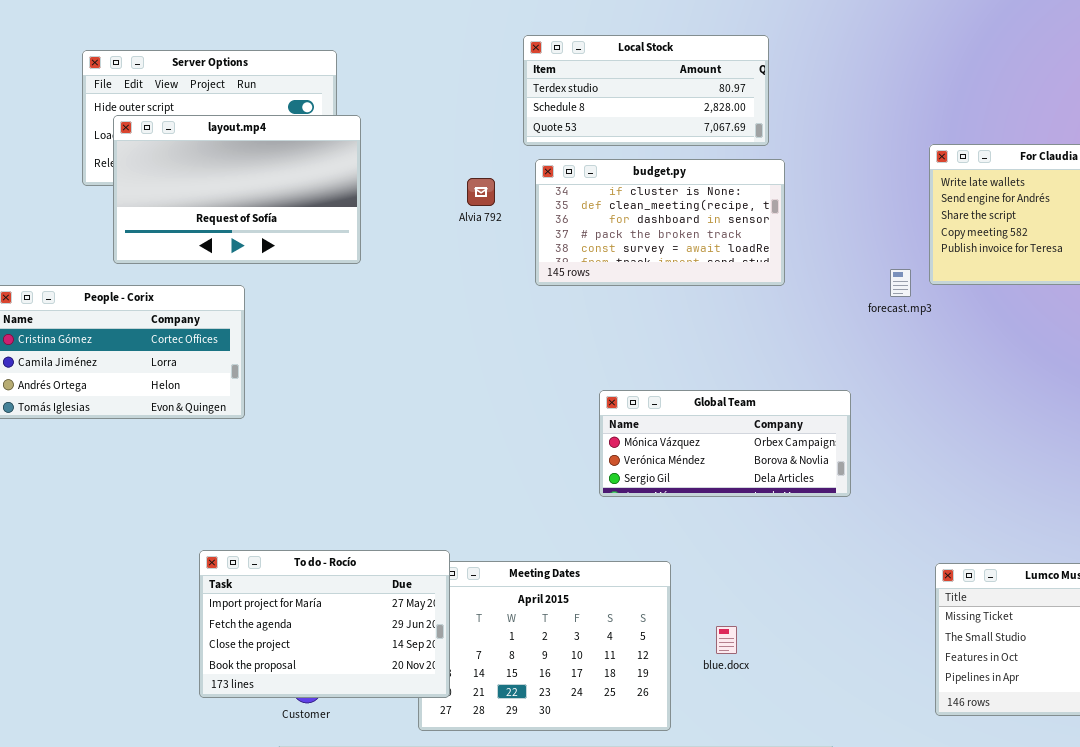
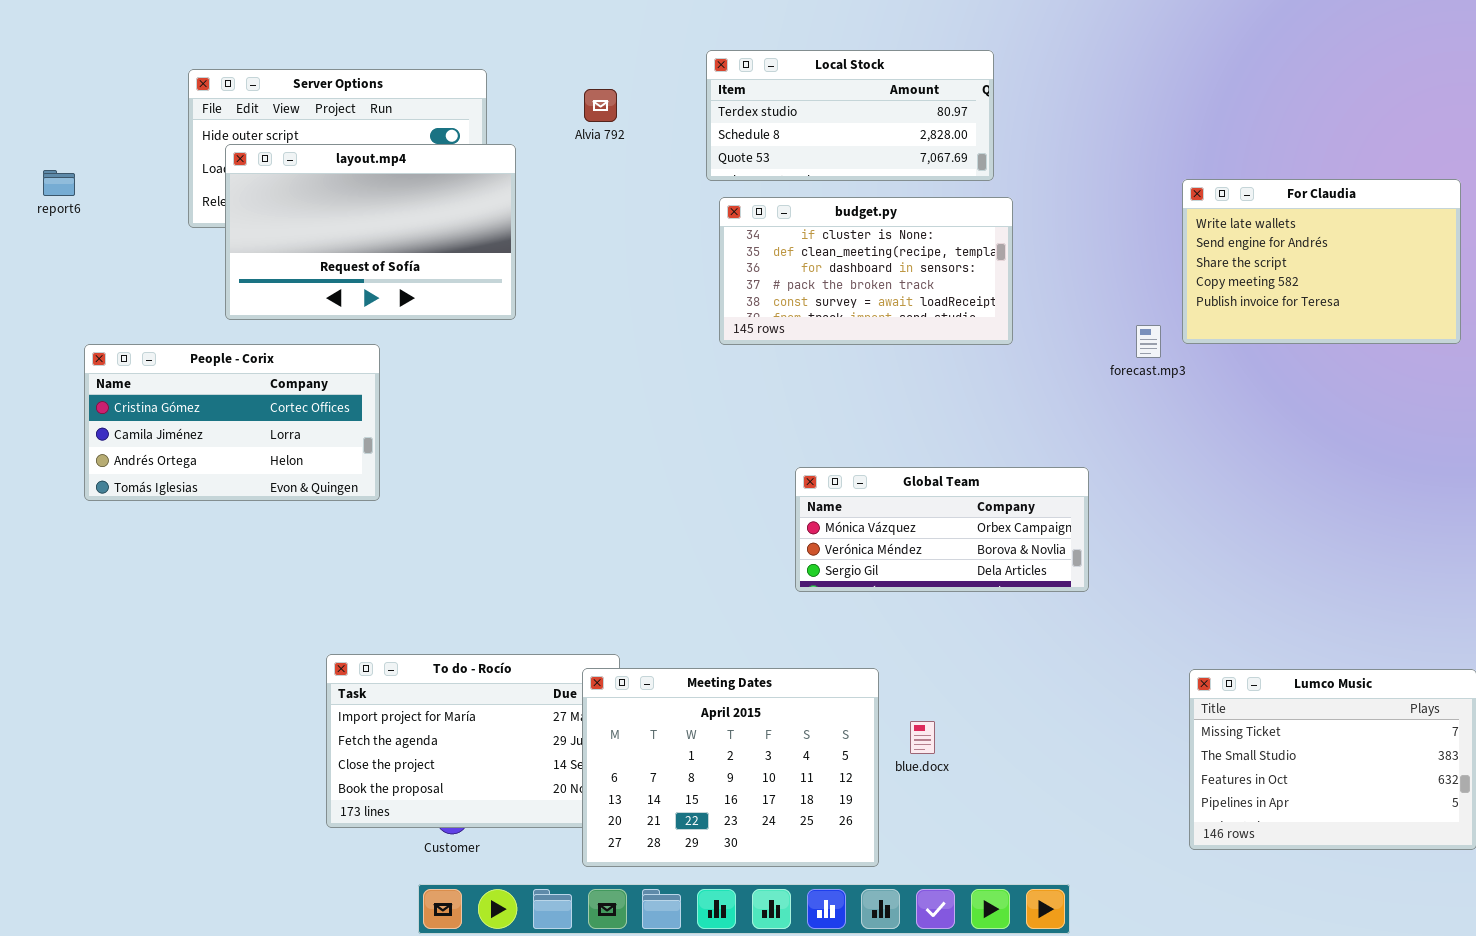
Alvia 792: [467,178,495,206] -> [584,89,617,122], moved
Meeting Dates: [418,561,671,731] -> [582,668,879,867], raised
blue.docx: [716,626,737,654] -> [910,721,935,754], moved

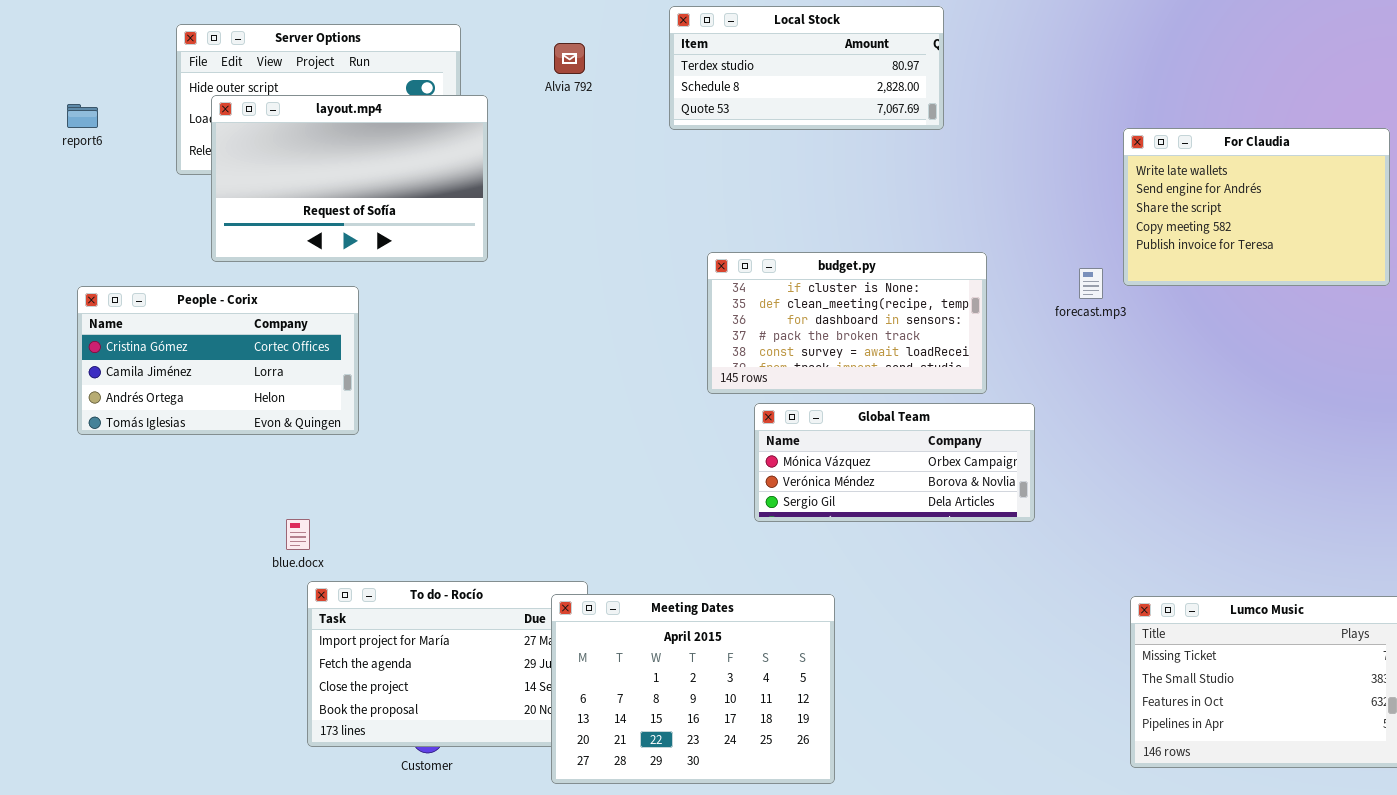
report6: [43,170,75,196] -> [67,104,98,128], moved
budget.py: [719,197,1013,345] -> [707,252,987,394], moved
blue.docx: [910,721,935,754] -> [286,519,310,550], moved

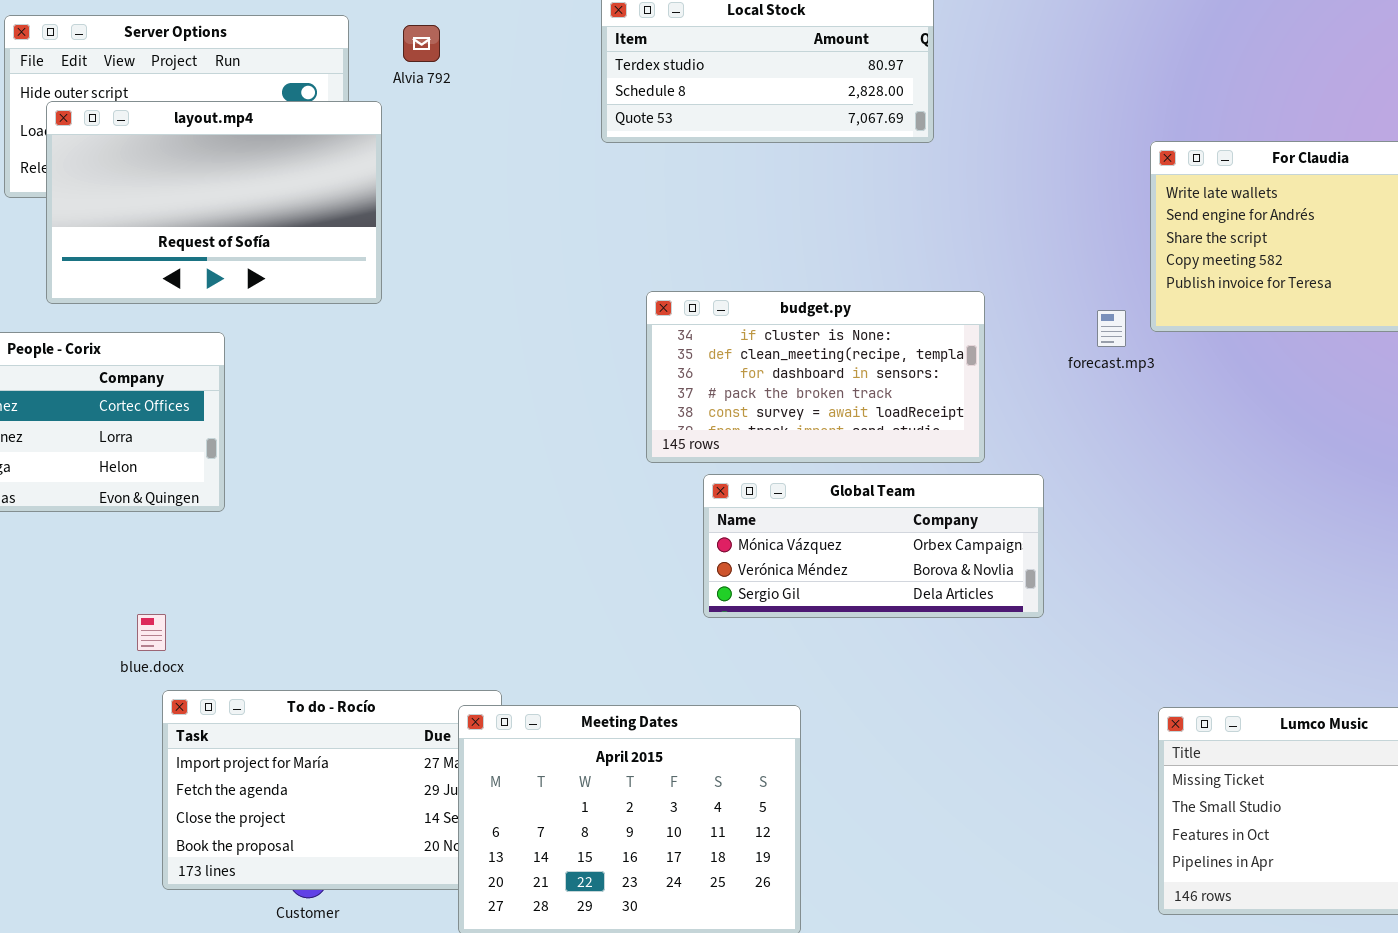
Alvia 792: [554,43,585,74] -> [403,25,440,62], moved

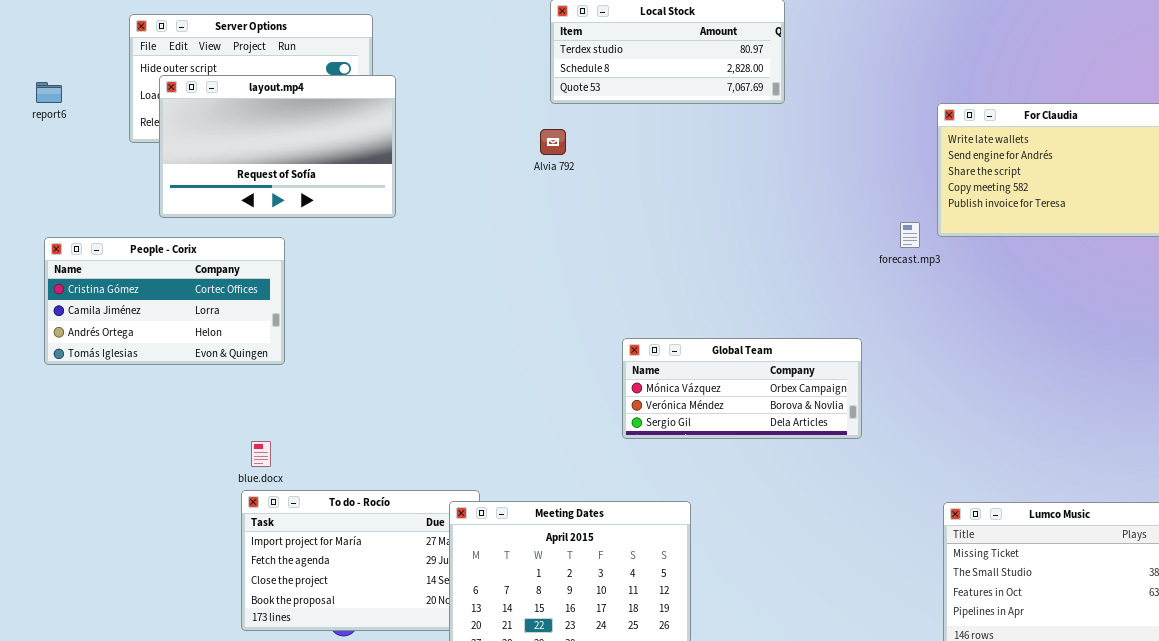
Alvia 792: [403,25,440,62] -> [540,129,566,155], moved
budget.py: [646,291,985,463] -> none, closed
blue.docx: [137,614,166,651] -> [251,441,271,467], moved

